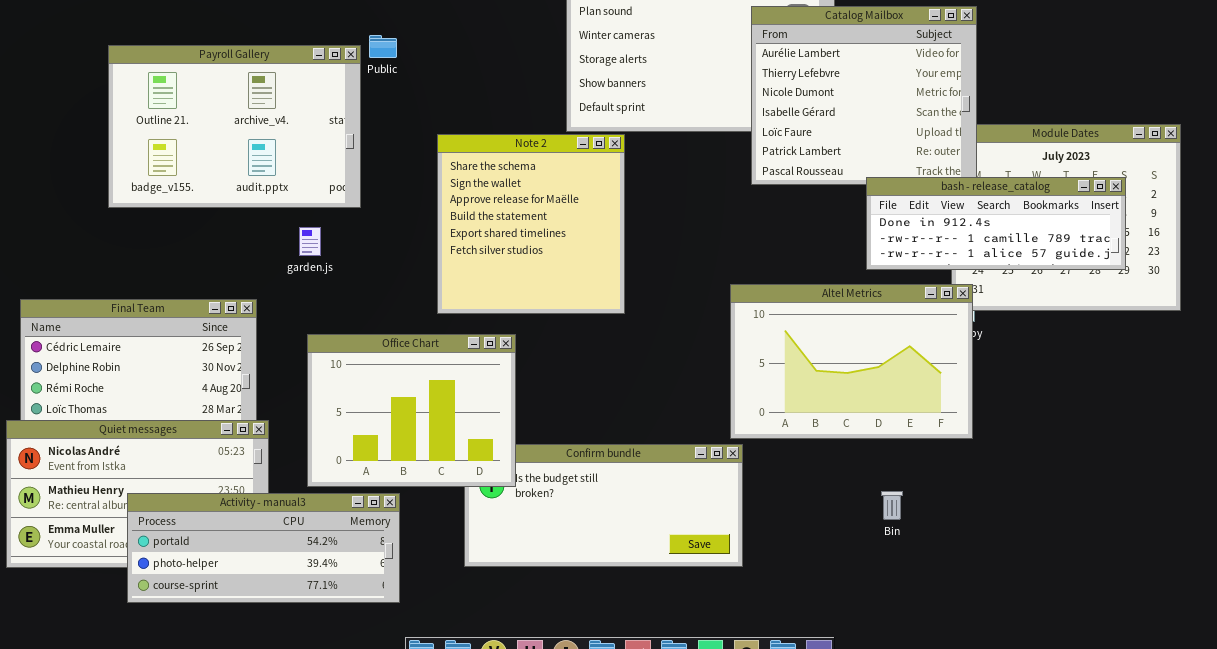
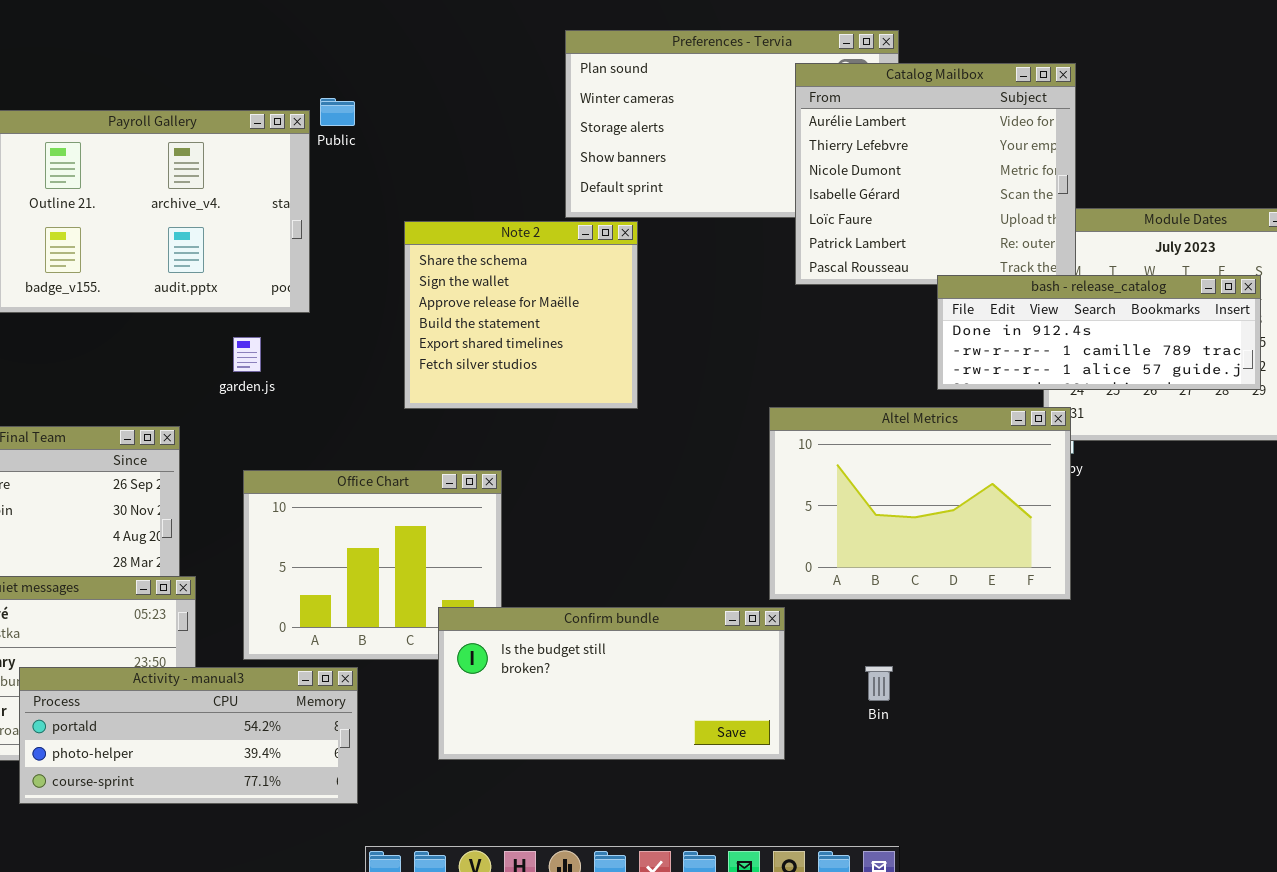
Note 2: [437,134,625,314] -> [404,221,638,409], resized
Confirm bundle: [464,444,743,567] -> [438,607,785,760], raised
Bin: [881,491,903,520] -> [865,666,893,701], moved

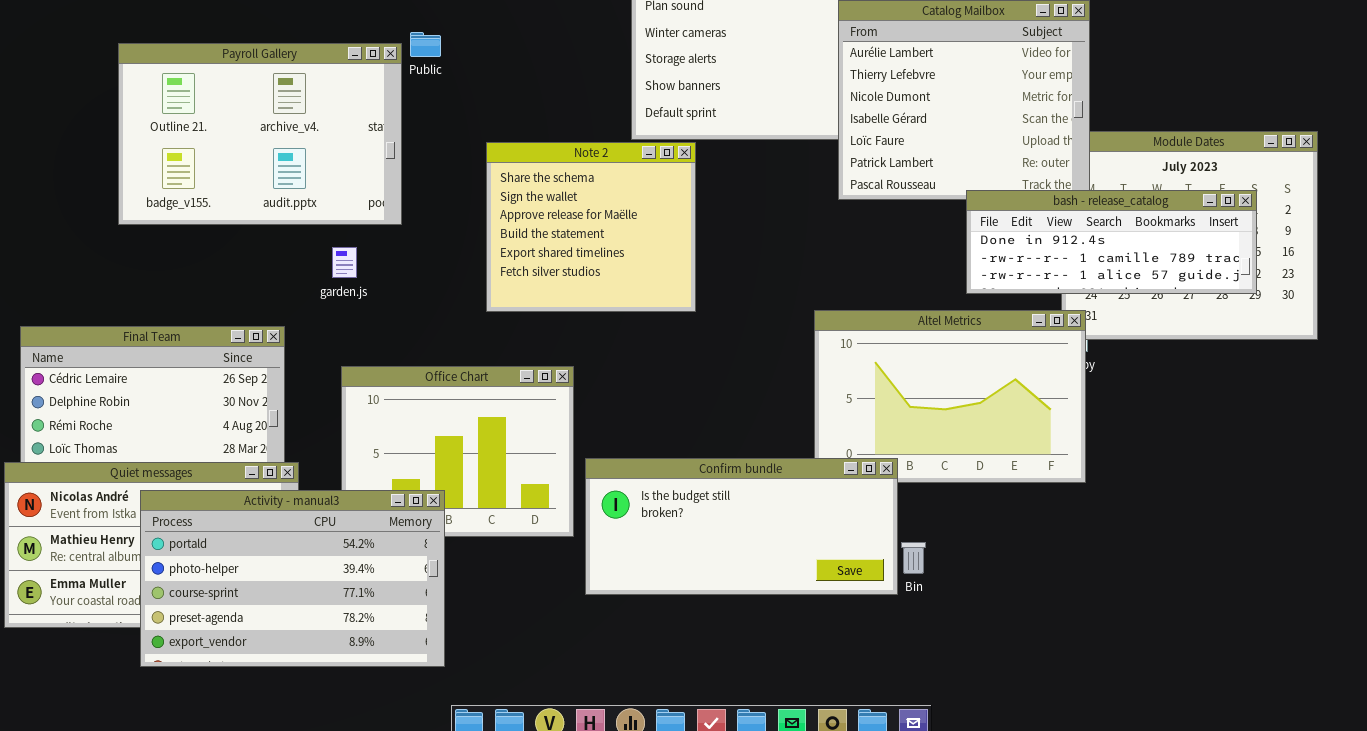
Confirm bundle: [438,607,785,760] -> [585,458,898,595], moved
Activity - manual3: [19,667,358,804] -> [140,490,445,667], resized

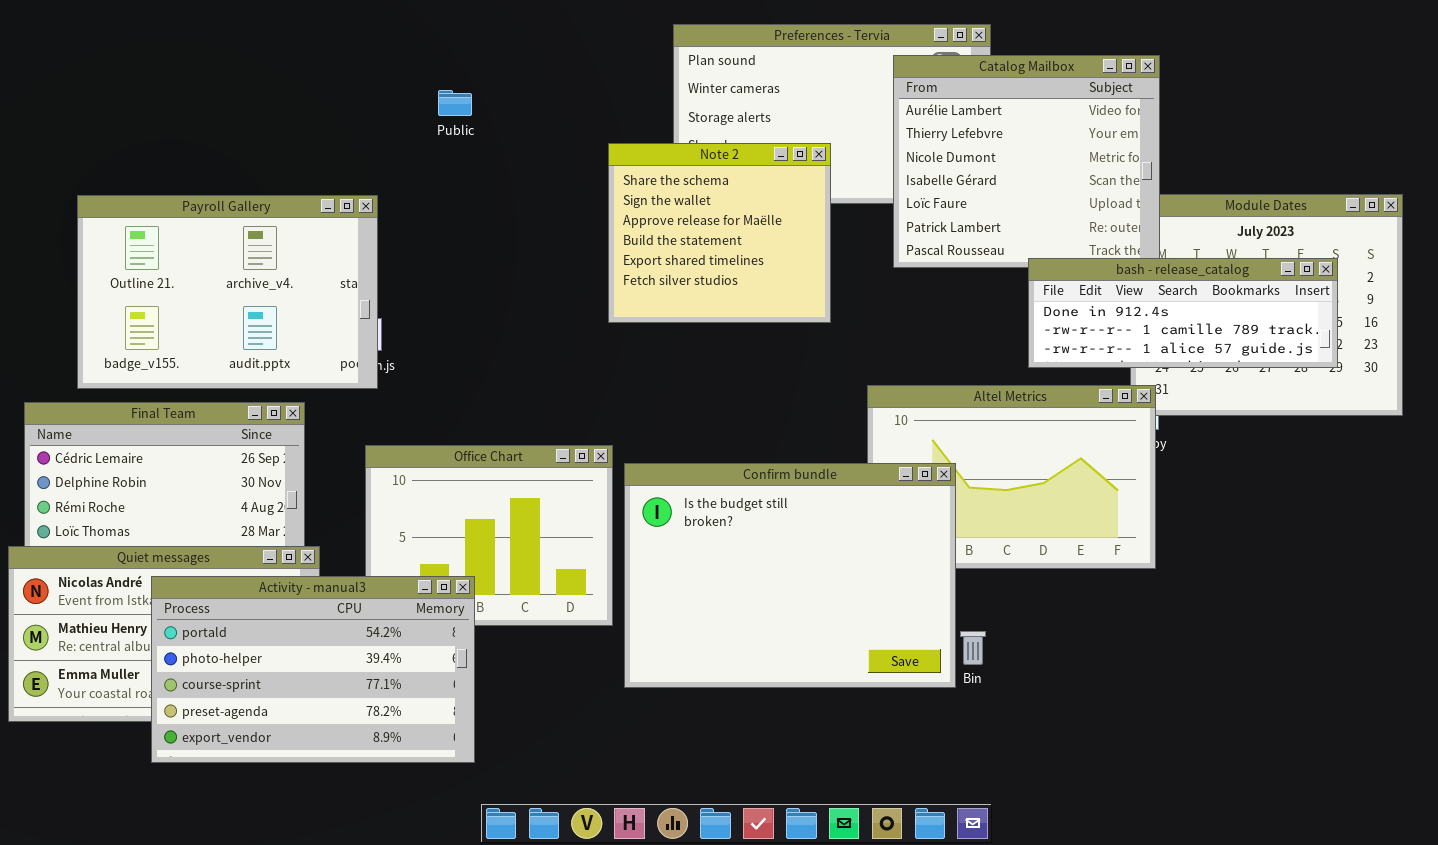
Payroll Gallery: [118,43,402,225] -> [77,195,378,389], moved
Note 2: [486,142,696,312] -> [608,143,831,323], moved
Confirm bundle: [585,458,898,595] -> [624,463,956,688], resized

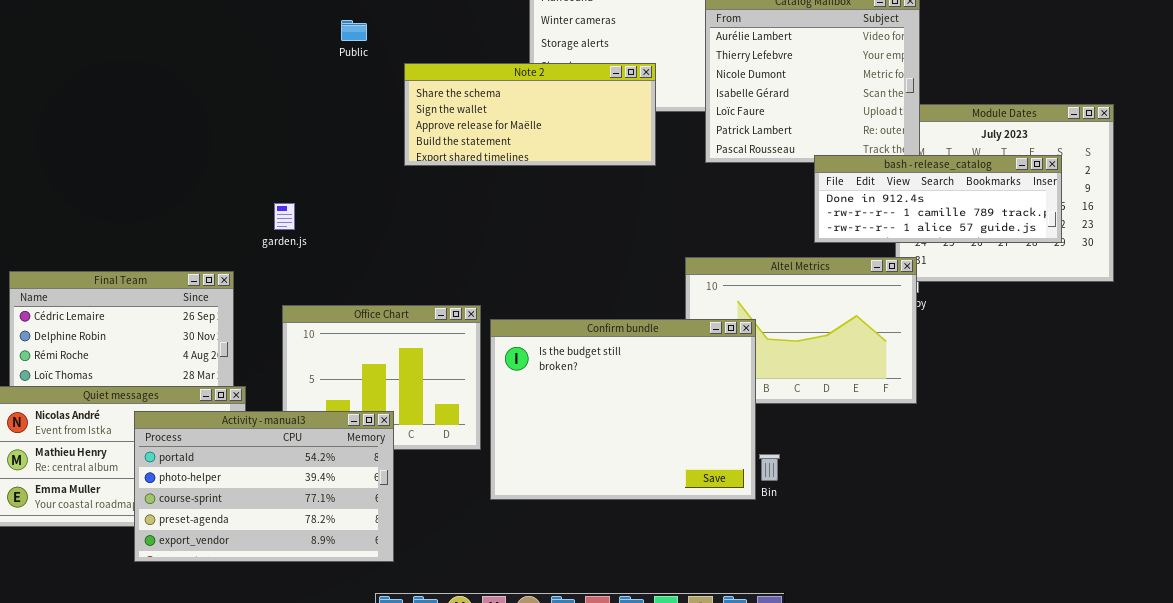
Note 2: [608,143,831,323] -> [404,63,656,166], resized
Payroll Gallery: [77,195,378,389] -> none, closed
Activity - manual3: [151,576,475,763] -> [134,411,394,562], moved

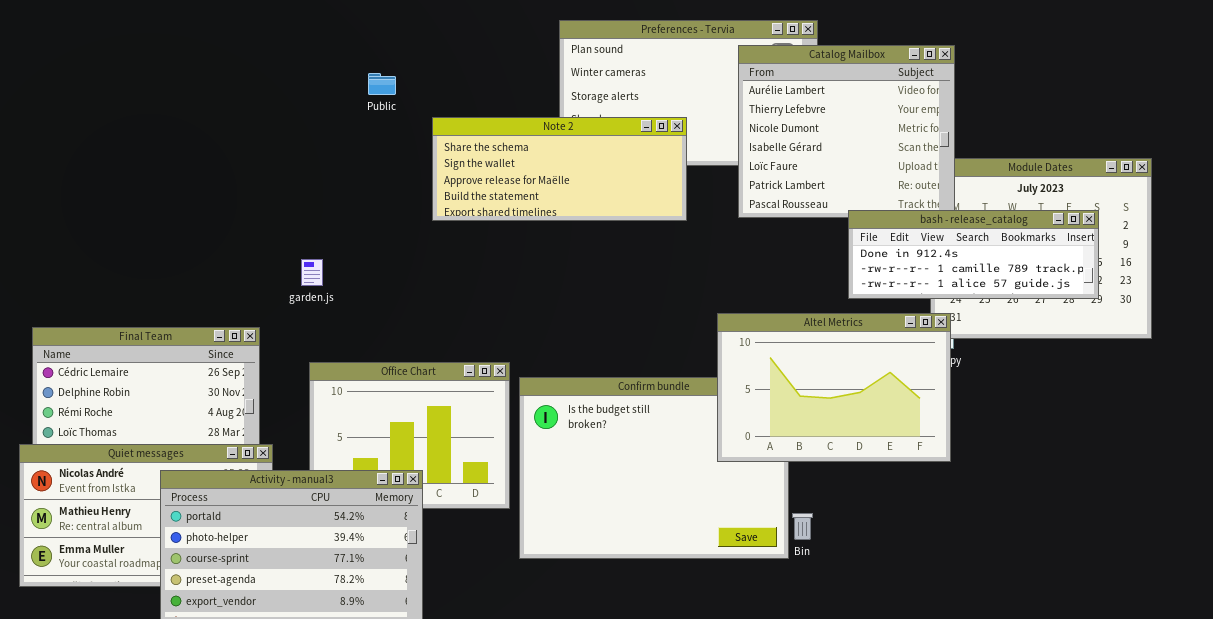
Altel Metrics: [685,257,917,404] -> [717,313,951,462], raised

